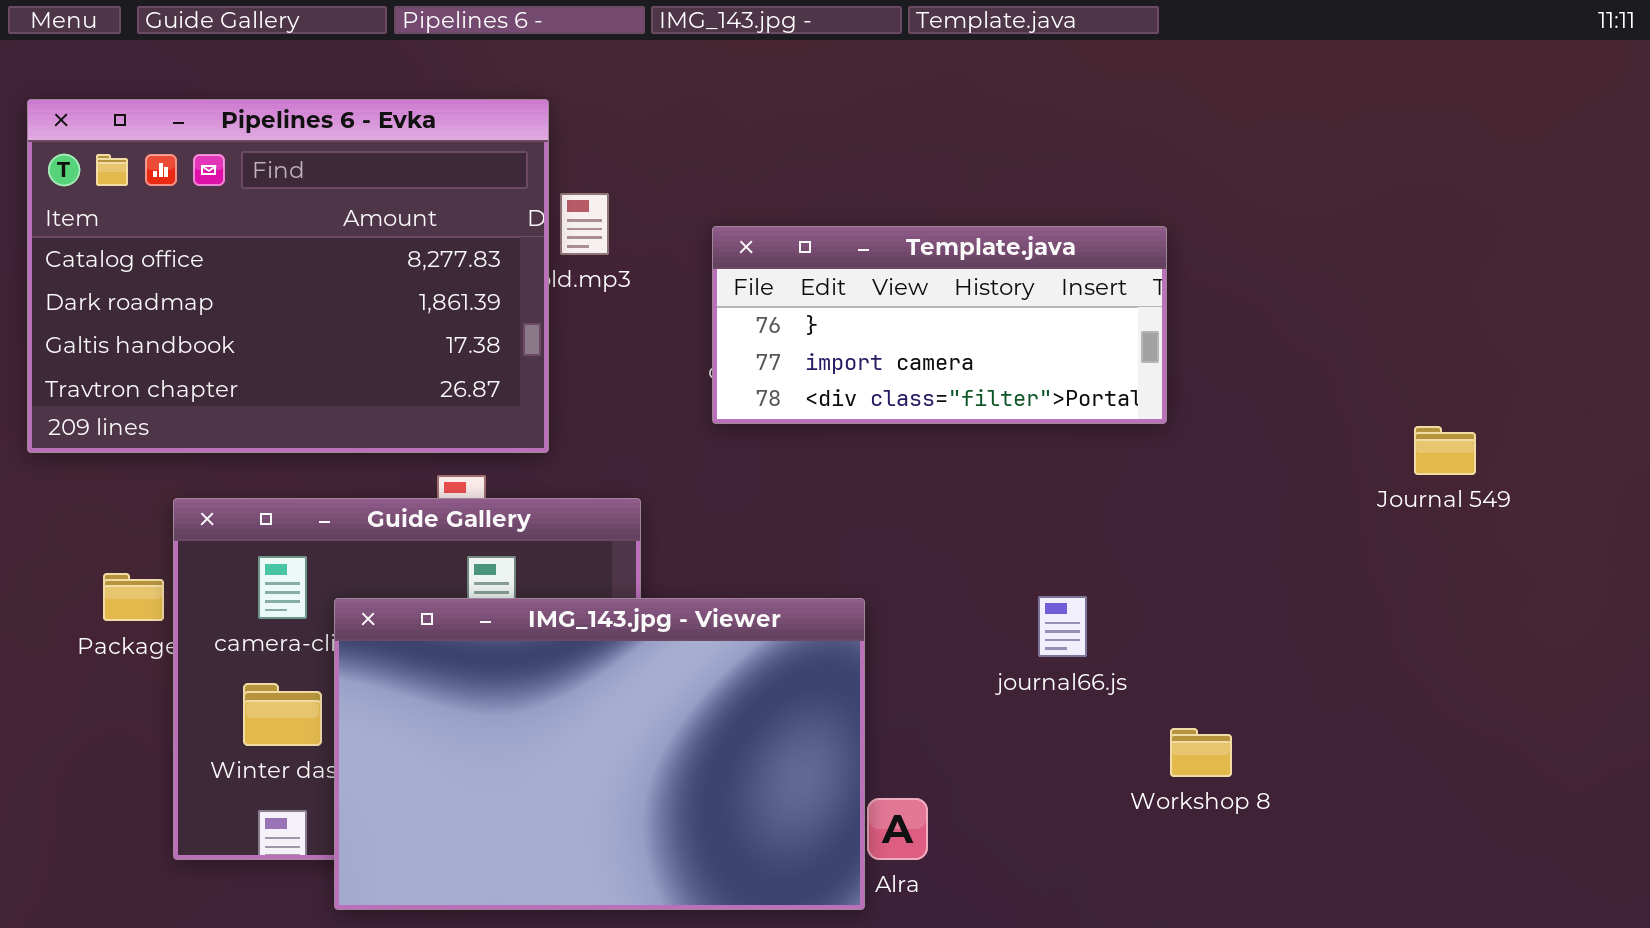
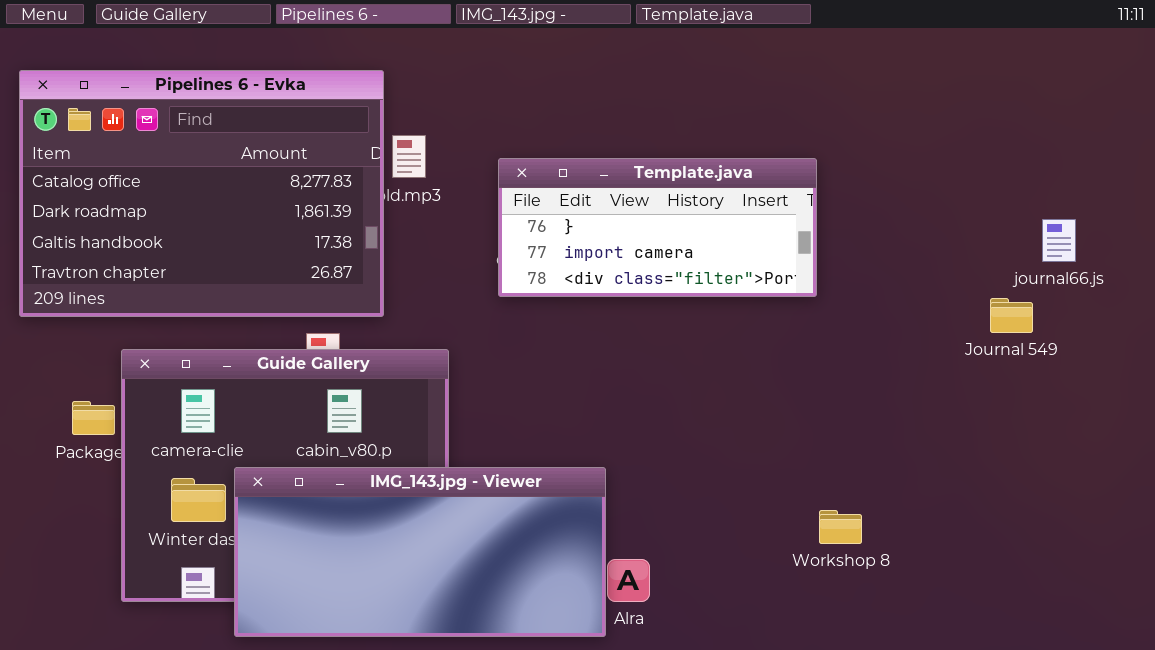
journal66.js: [1038,596,1087,657] -> [1042,219,1076,262], moved
IMG_143.jpg - Viewer: [334,598,865,910] -> [234,467,606,637], resized

